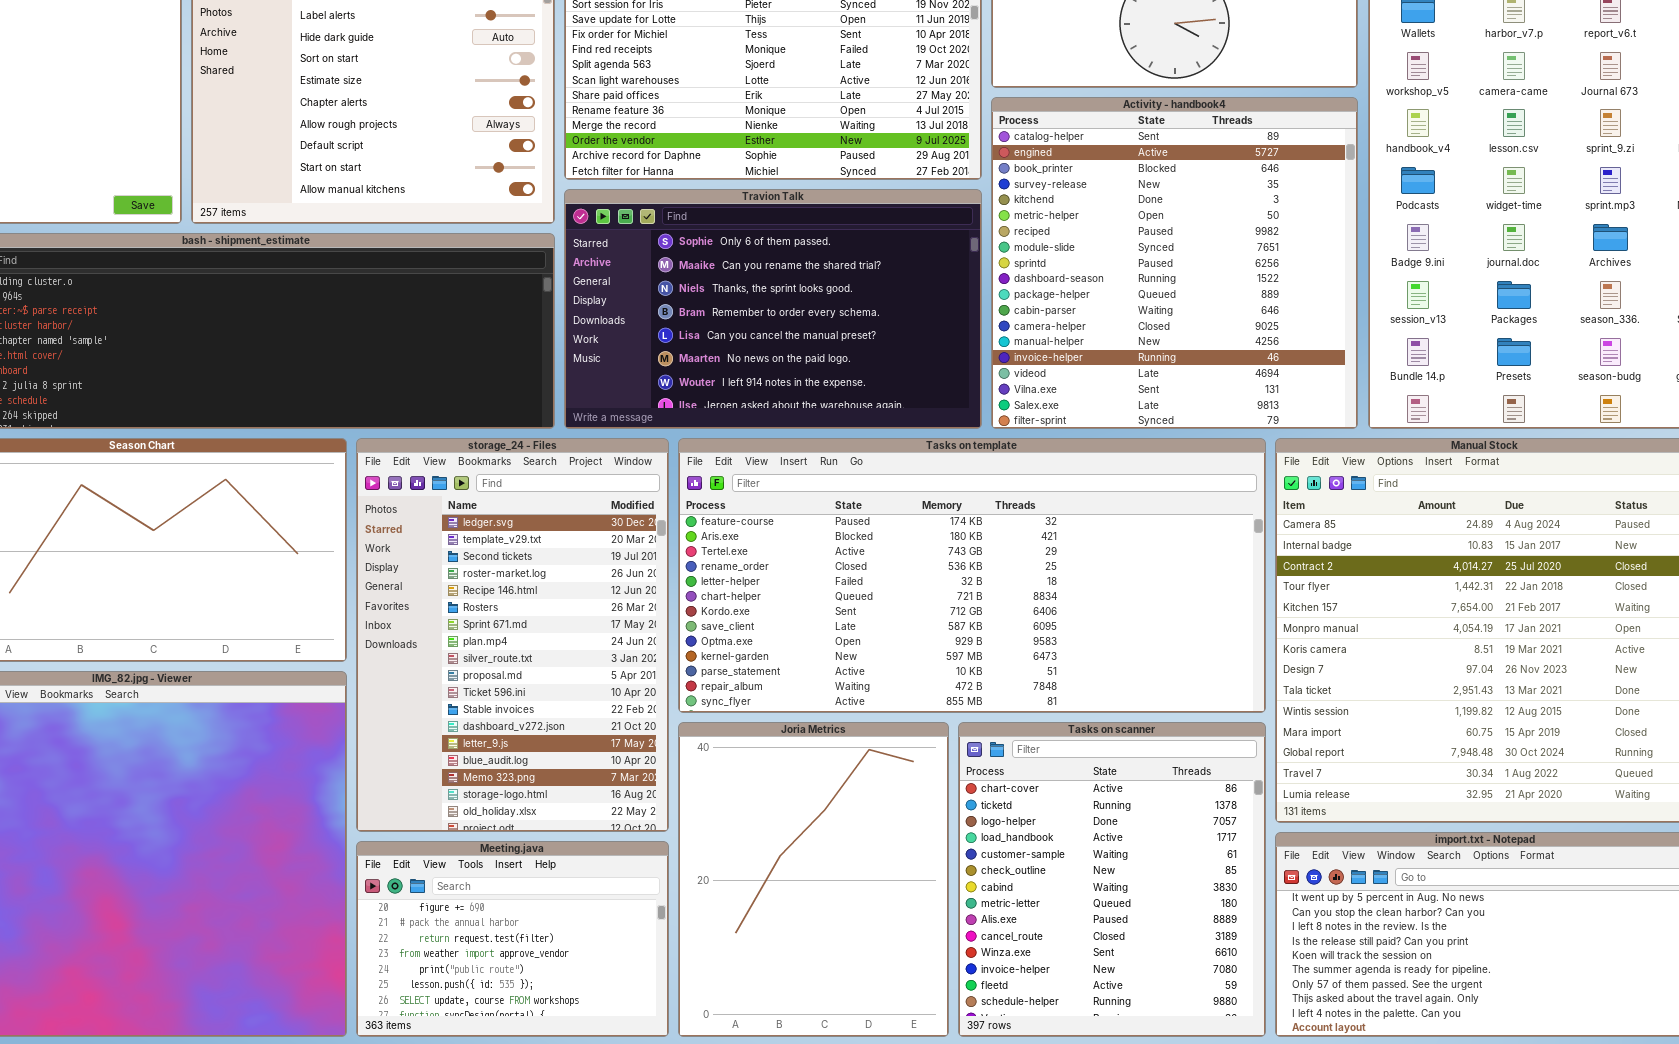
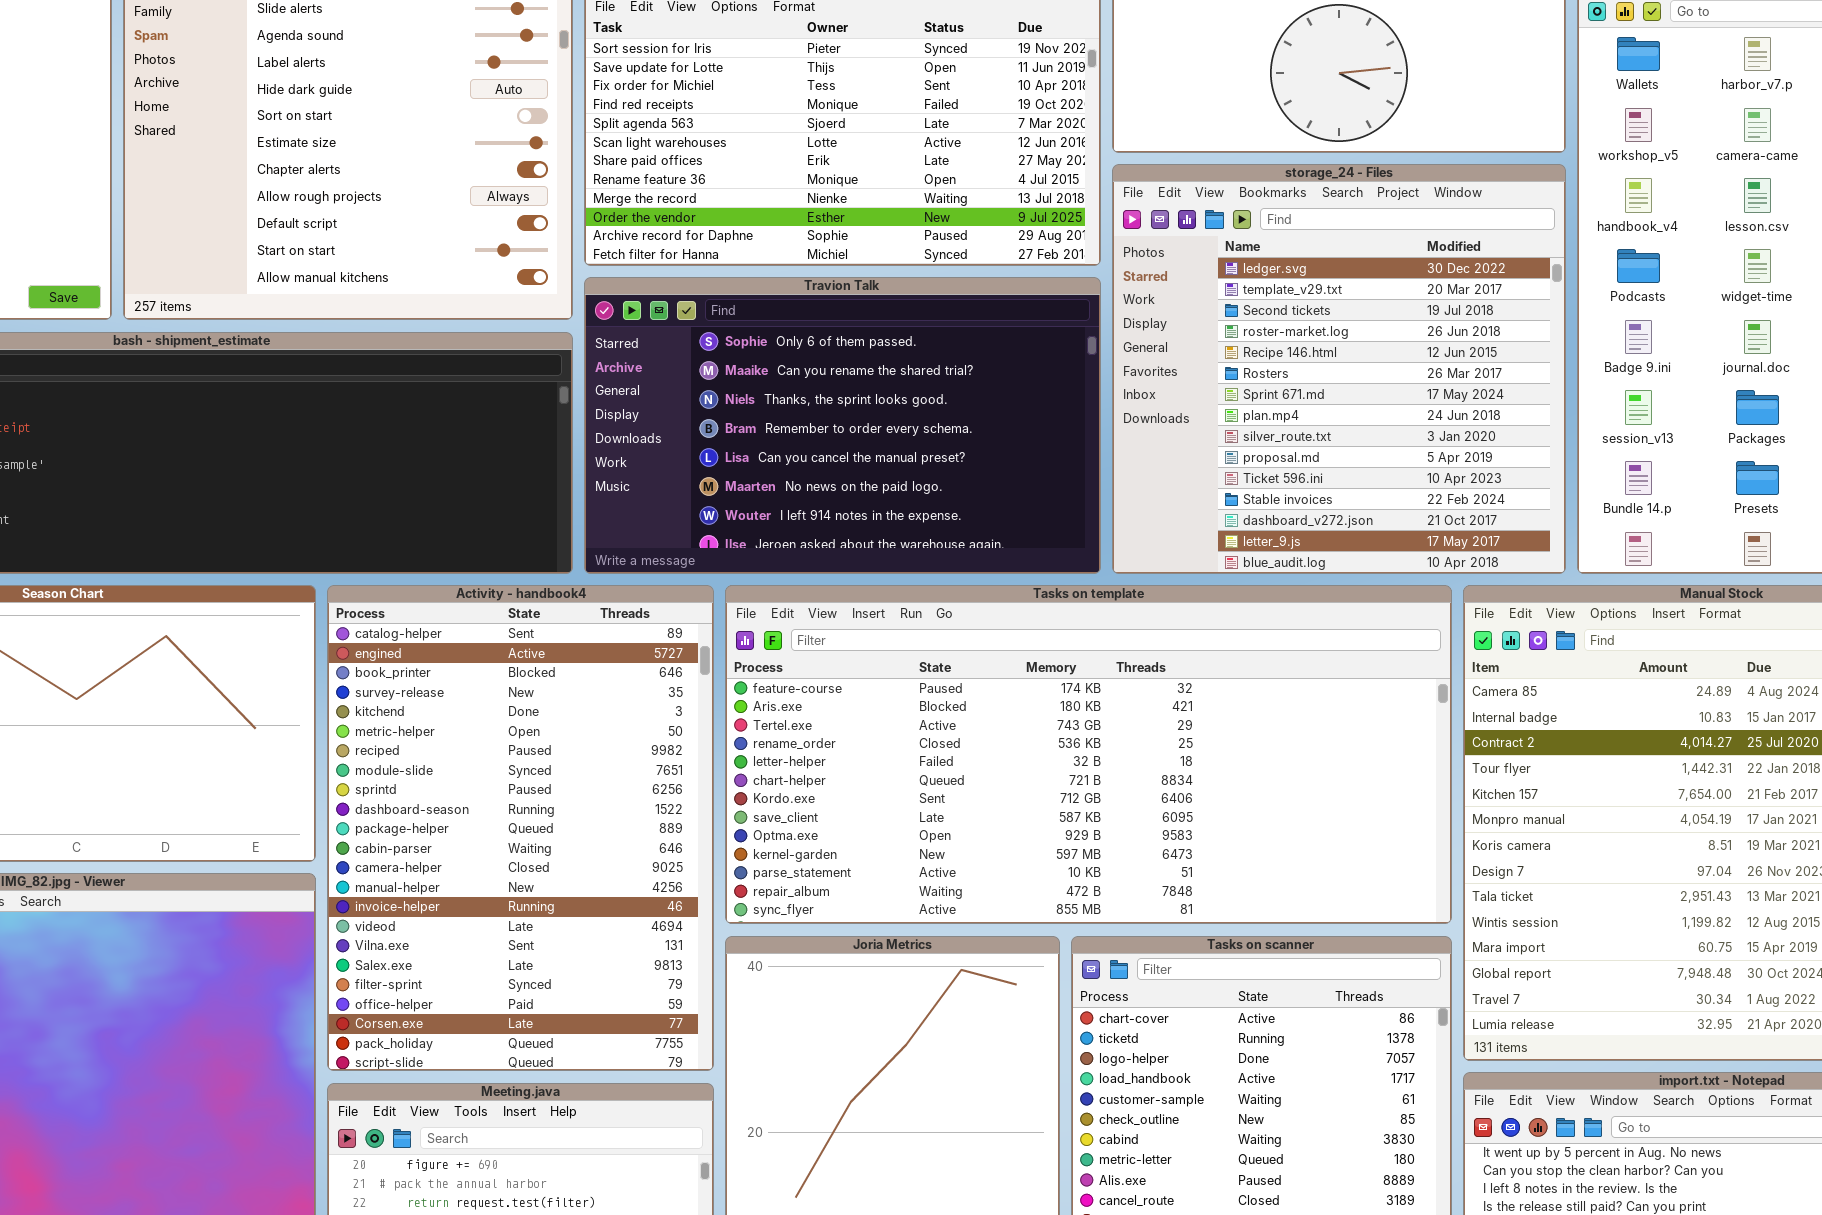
Activity - handbook4: [991,97,1358,429] -> [327,585,714,1071], moved, resized
storage_24 - Files: [356,438,669,832] -> [1112,164,1566,574], moved, resized

